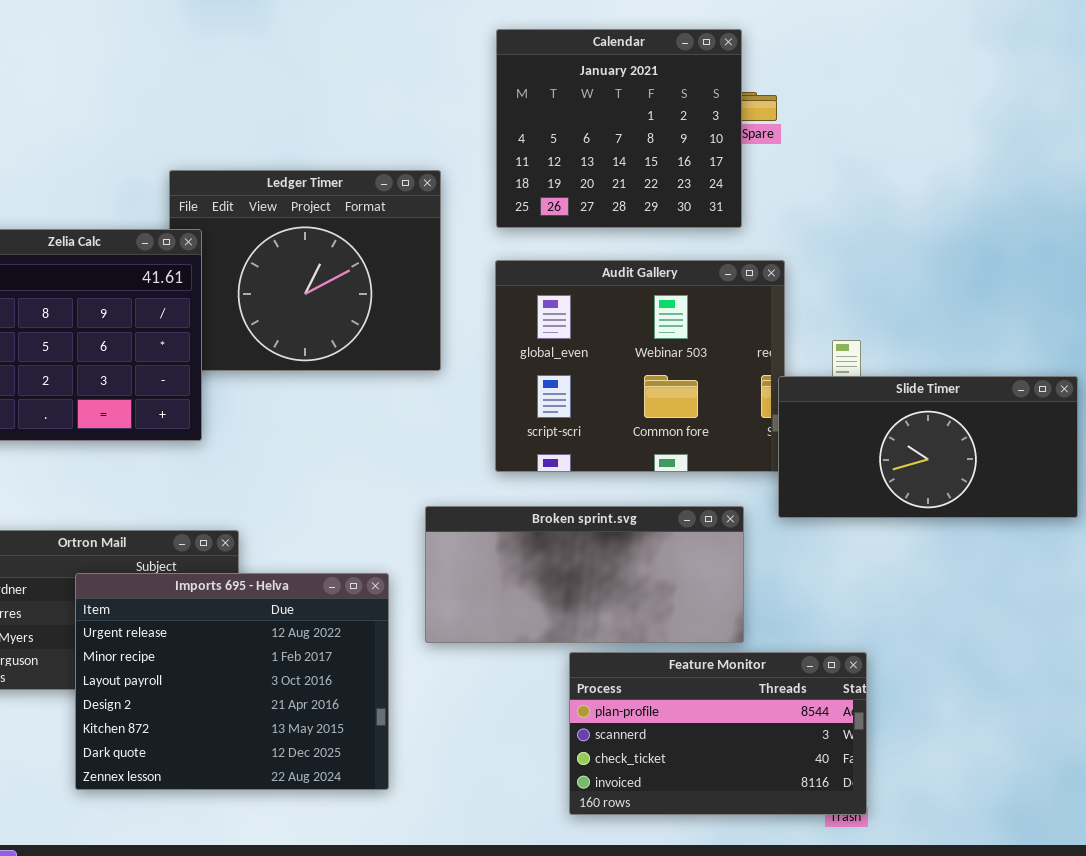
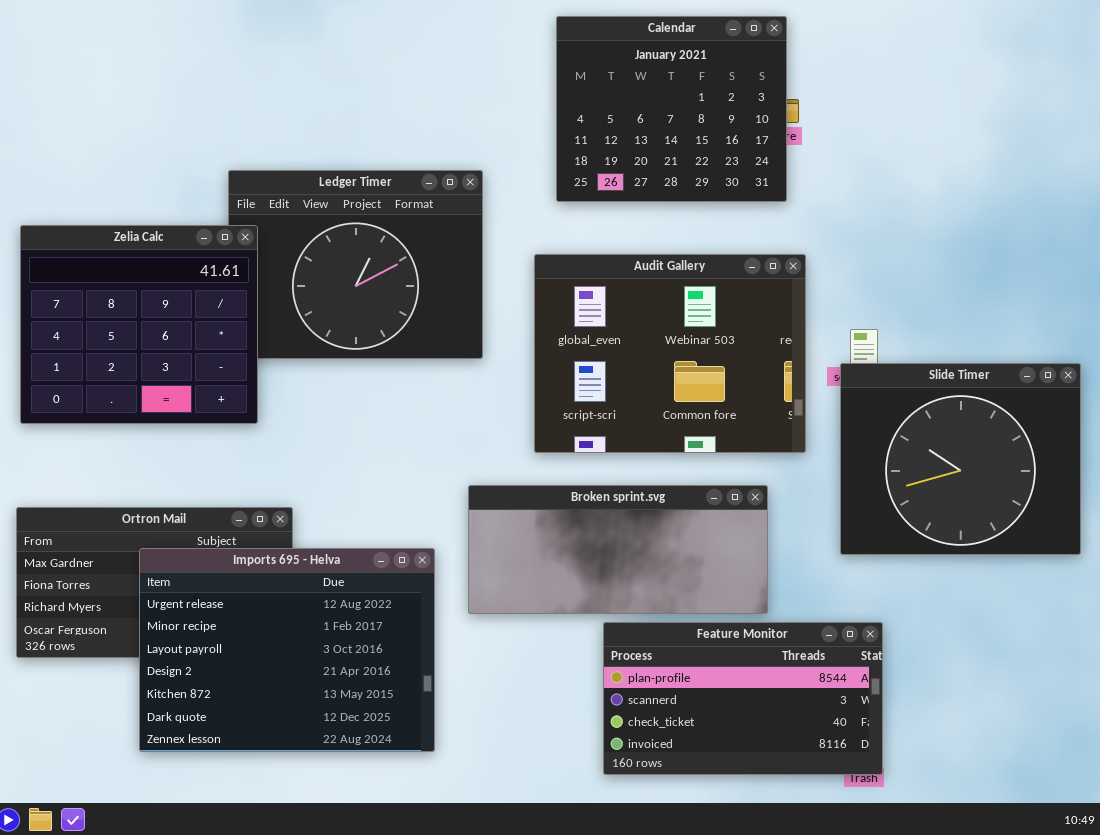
Calendar: [496,29,742,228] -> [556,16,787,202], moved
Slide Timer: [778,376,1078,518] -> [840,363,1081,555], resized

